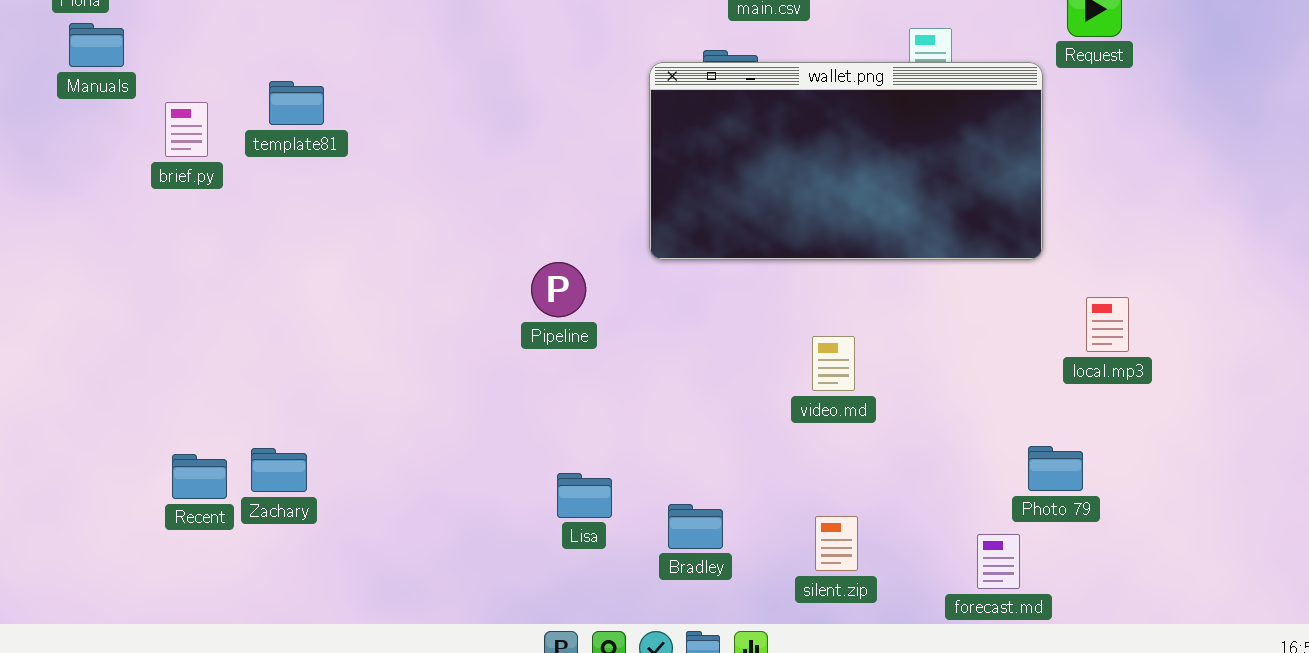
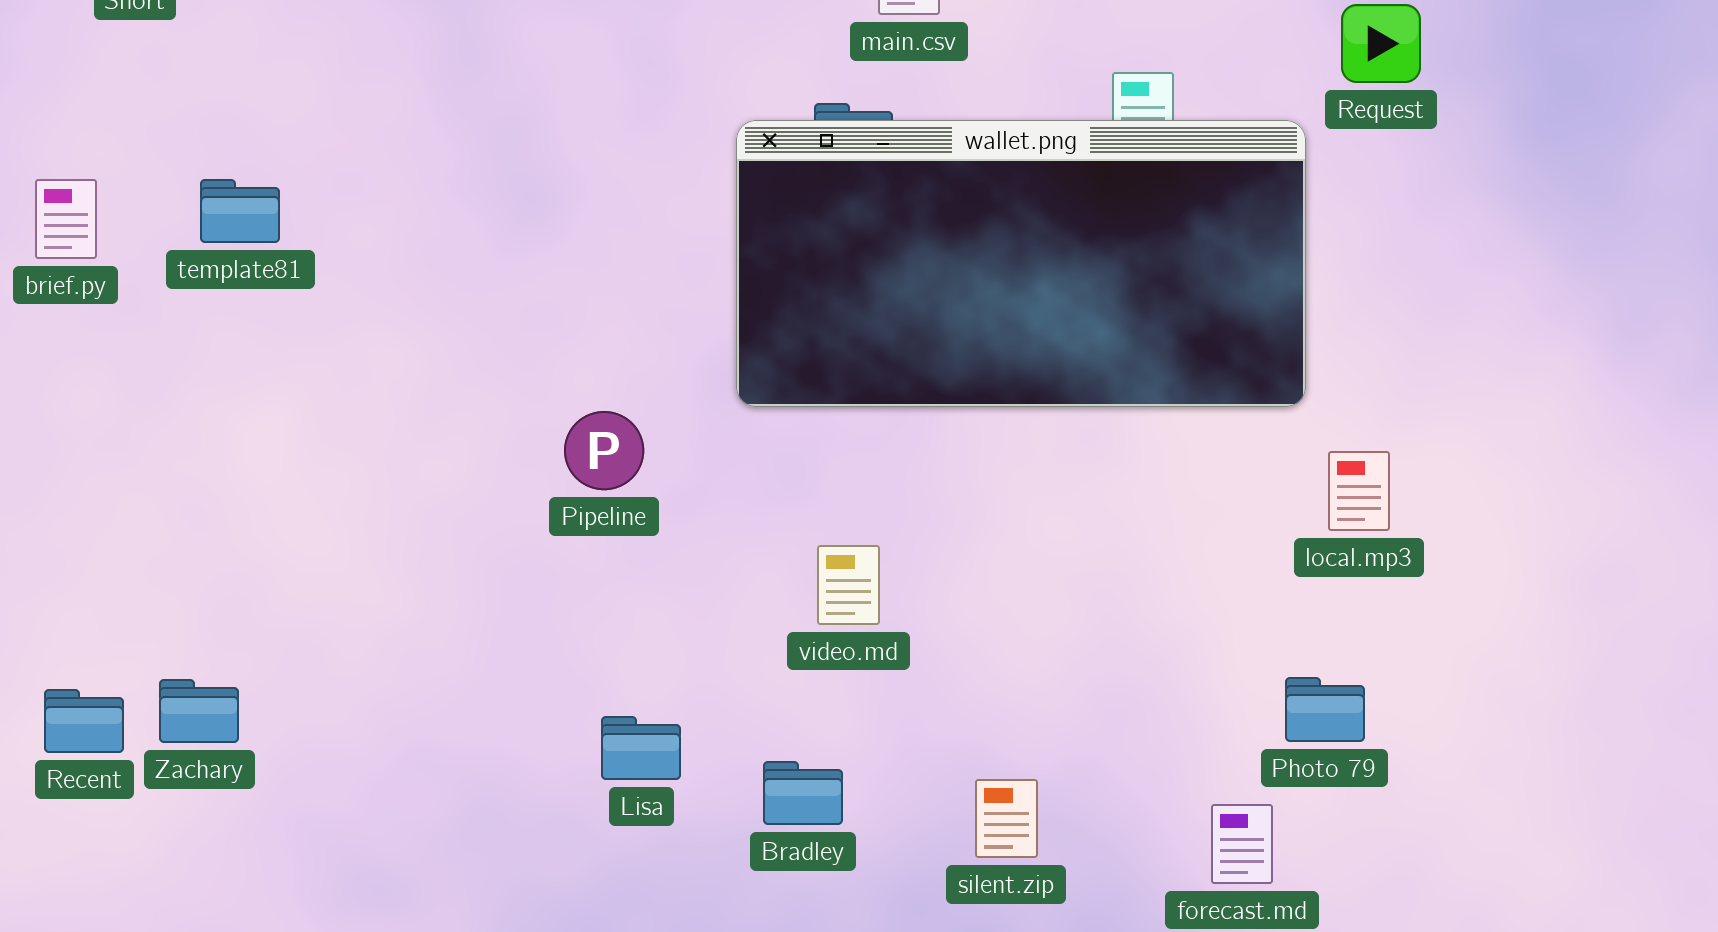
template81: [269,81,324,125] -> [200,179,280,243], moved
local.mp3: [1086,297,1129,352] -> [1328,451,1390,531], moved
video.md: [812,336,855,391] -> [817,545,880,625], moved

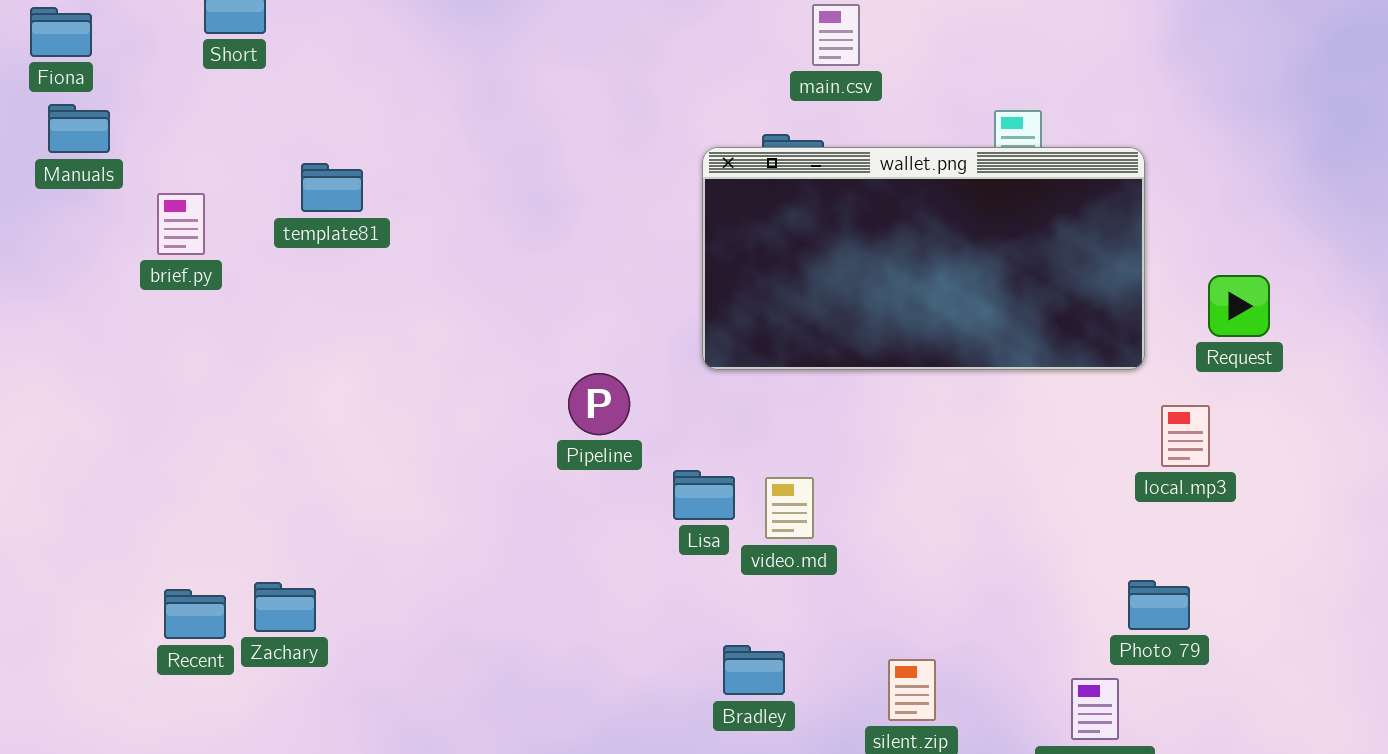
Request: [1341,4,1421,83] -> [1208,275,1270,337], moved
template81: [200,179,280,243] -> [301,163,363,212], moved
Lisa: [601,716,681,780] -> [673,470,735,520], moved

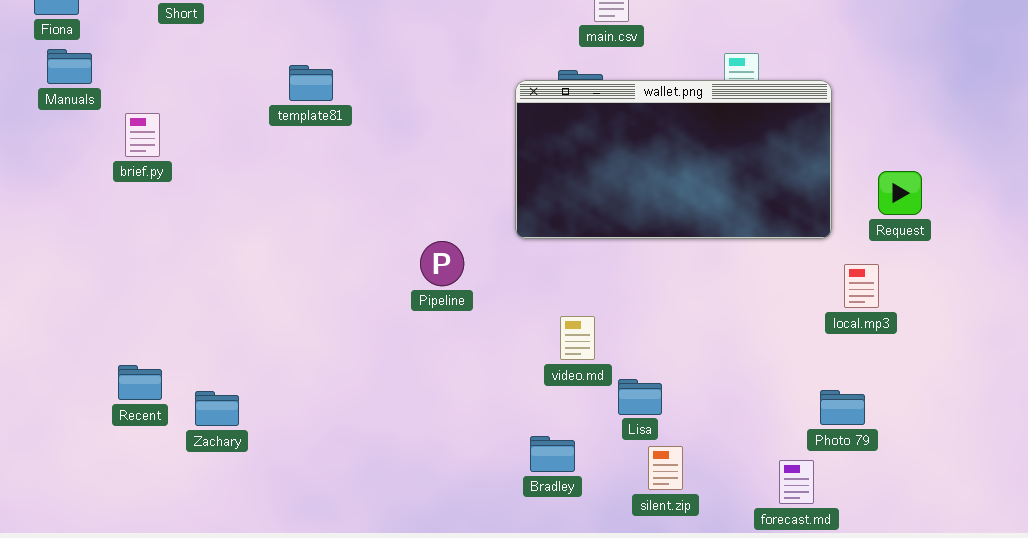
template81: [301,163,363,212] -> [289,65,333,101], moved
Lisa: [673,470,735,520] -> [618,379,662,415], moved
Recent: [164,589,226,639] -> [118,365,162,400], moved

